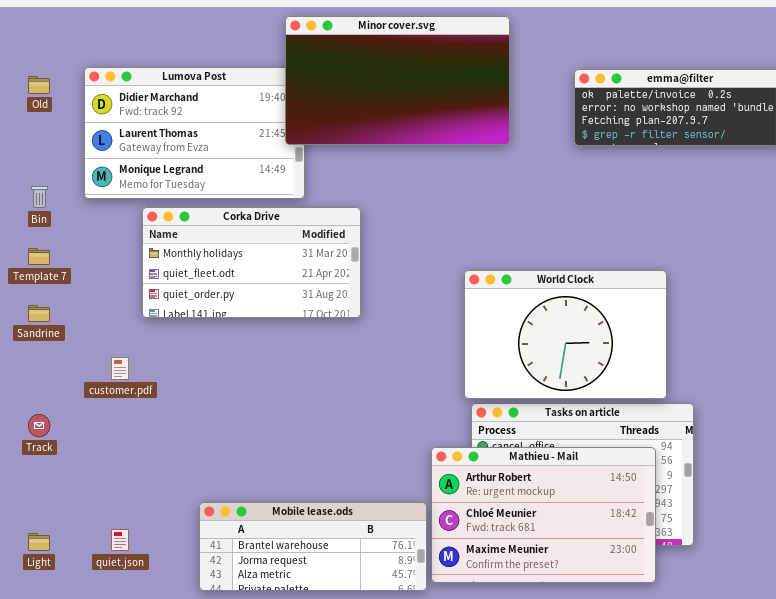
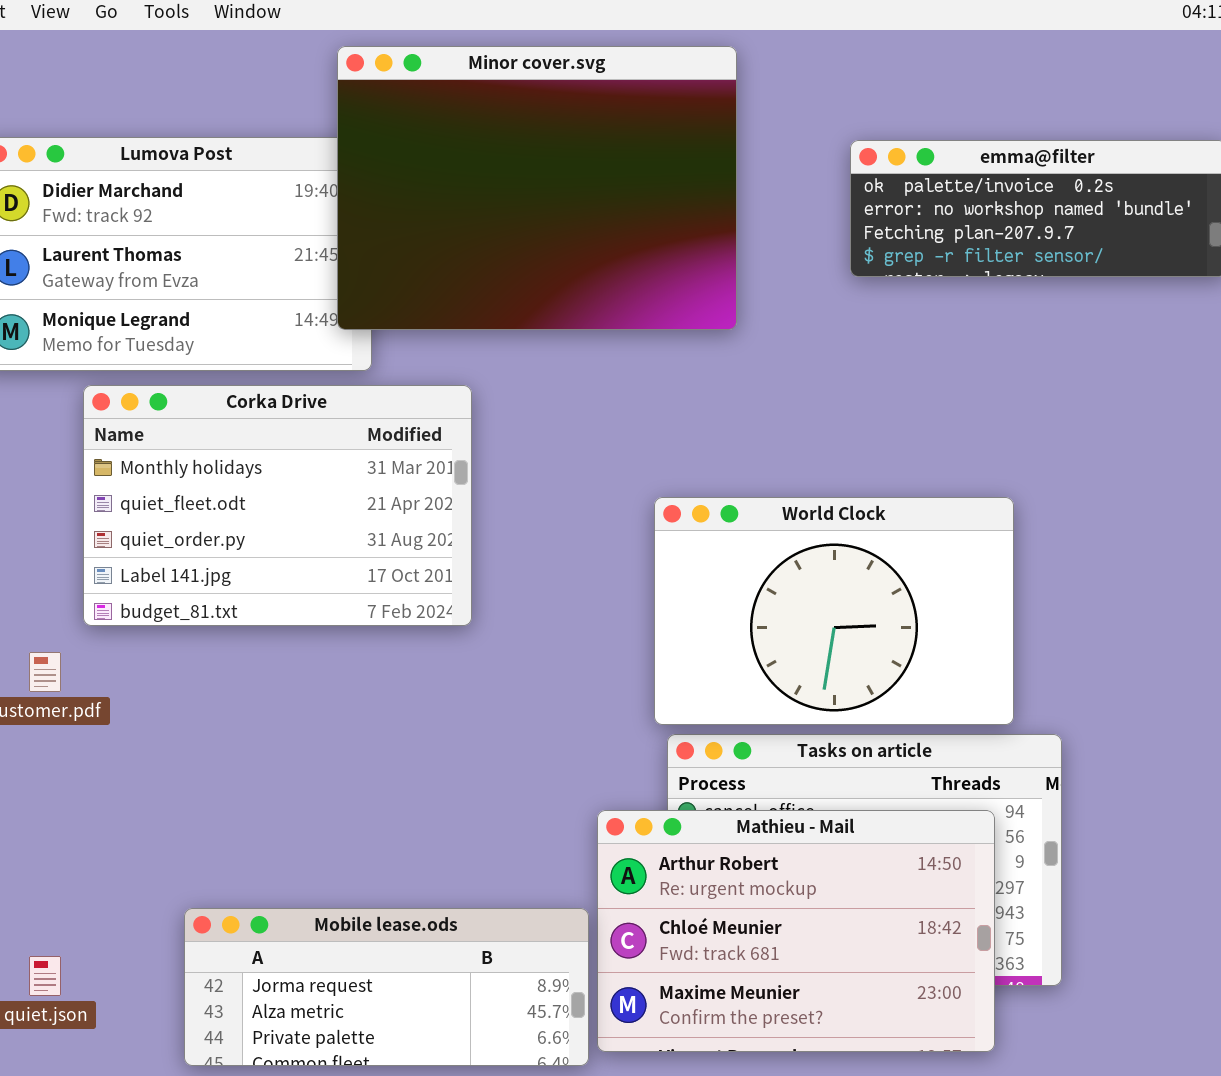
Minor cover.svg: [285,16,510,145] -> [337,46,737,330], resized
Corka Drive: [142,207,361,318] -> [83,385,472,626], resized
Mobile lease.ods: [199,502,427,591] -> [184,908,589,1066], scrolled down 1 row

